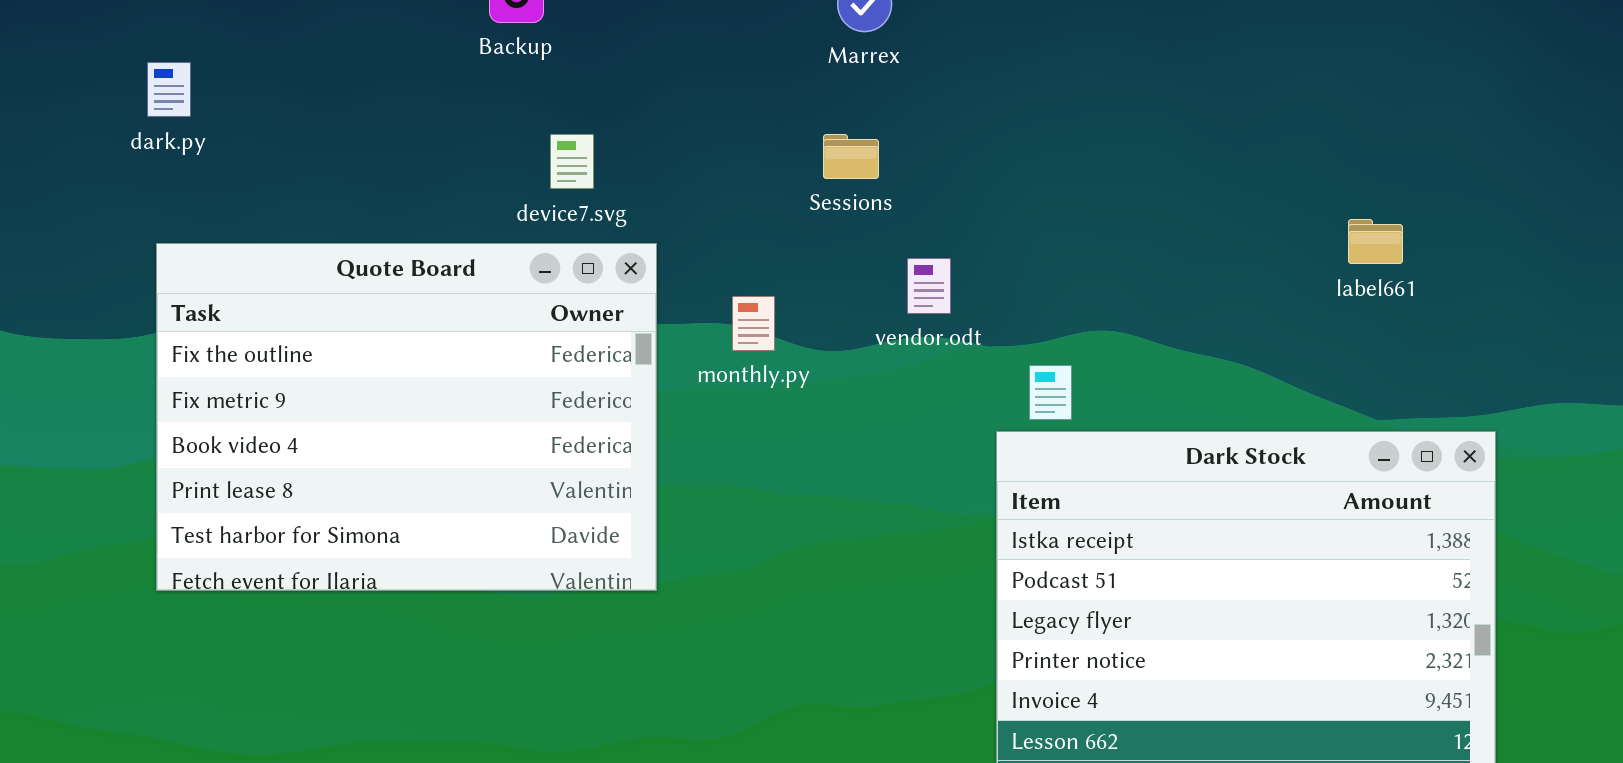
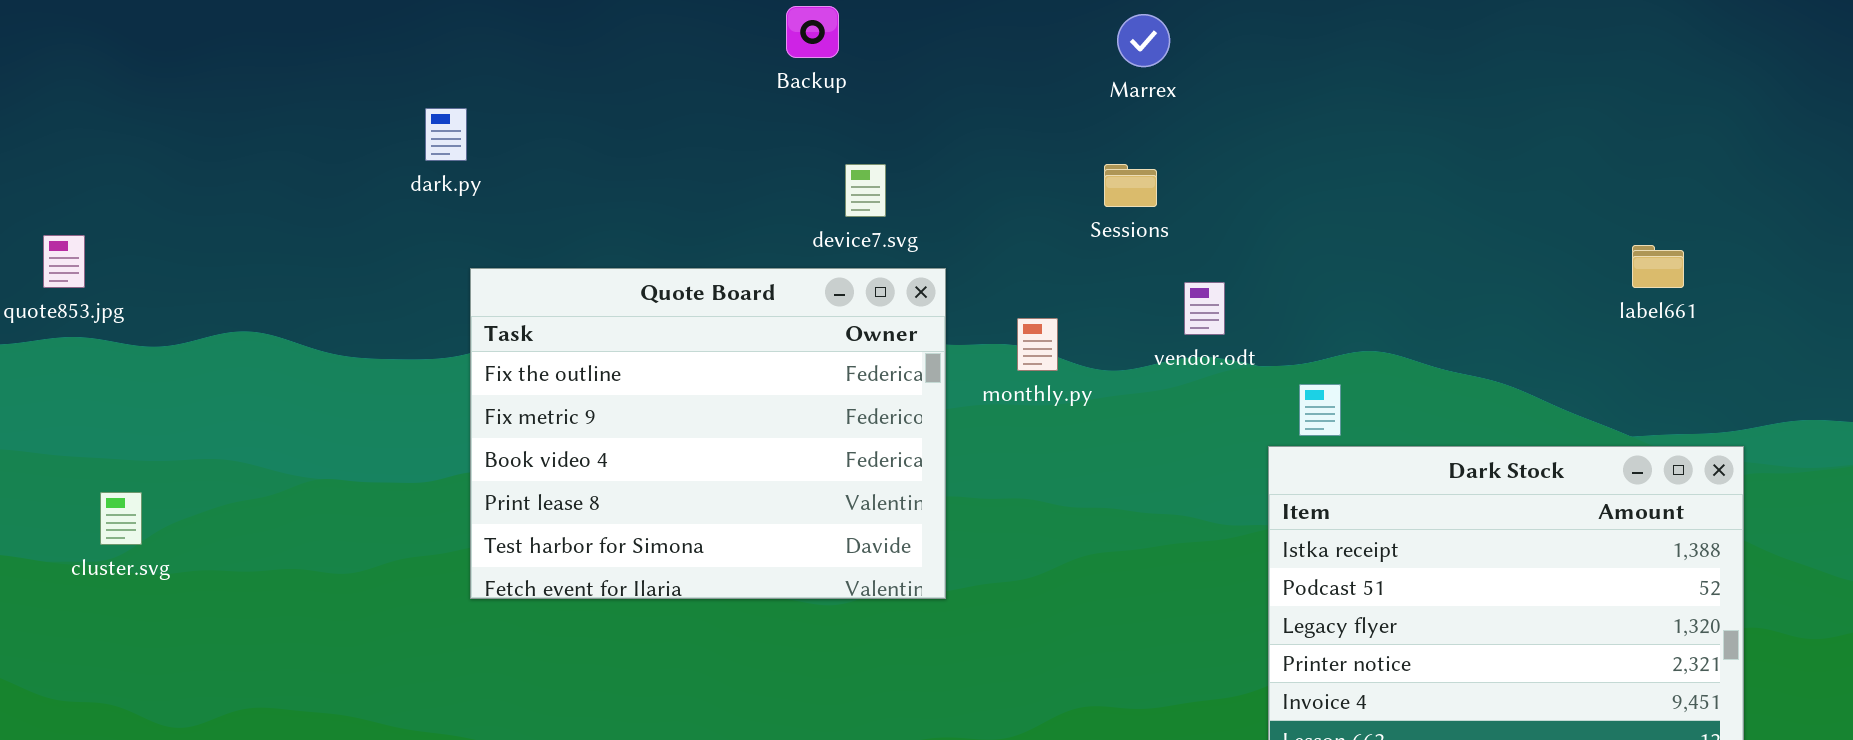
dark.py: [147,62,191,117] -> [425,108,467,161], moved
label661: [1348,219,1403,264] -> [1632,245,1684,288], moved

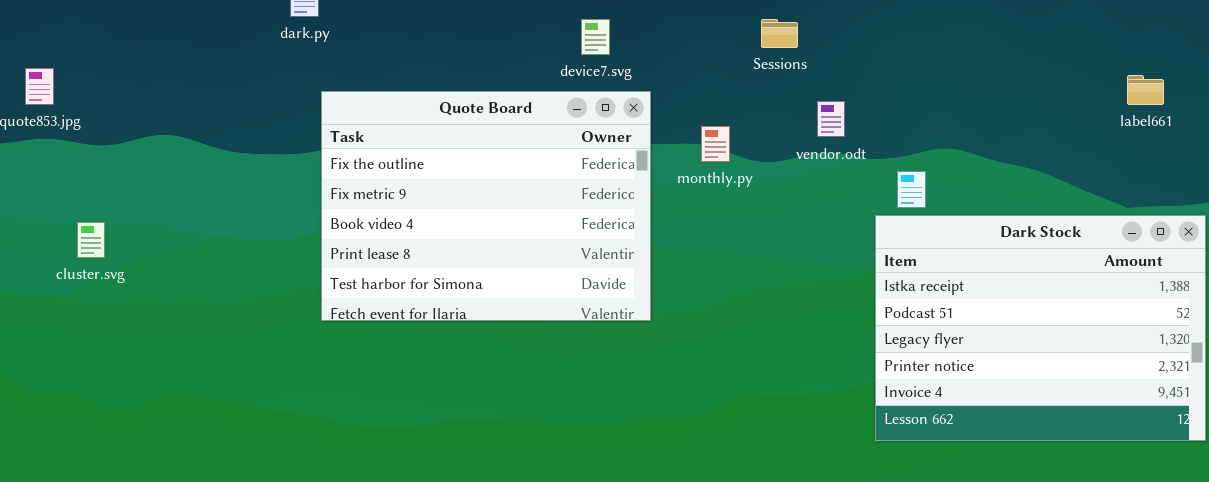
cluster.svg: [100,492,142,545] -> [77,222,105,258], moved

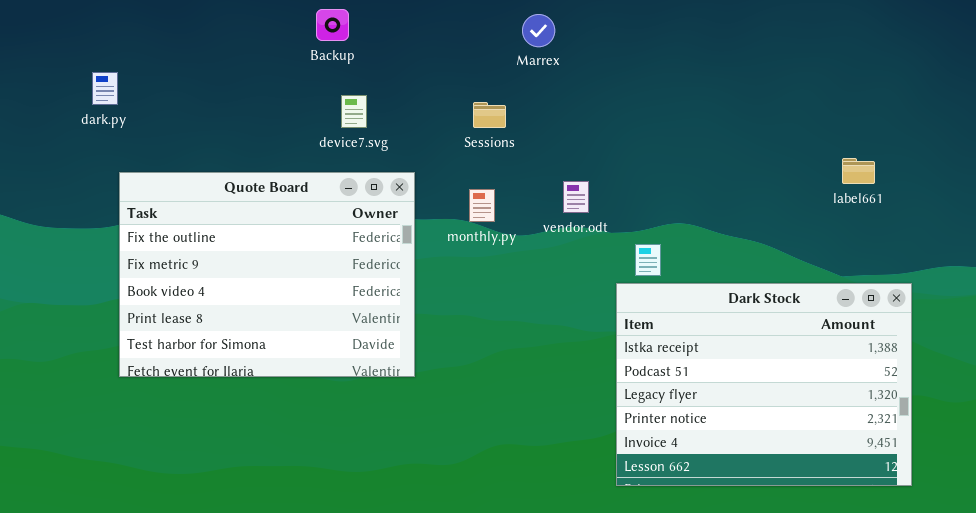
device7.svg: [581,19,610,55] -> [341,95,367,128], moved
Sessions: [761,19,798,48] -> [473,102,506,128], moved
monthly.py: [701,126,730,162] -> [469,189,495,222], moved

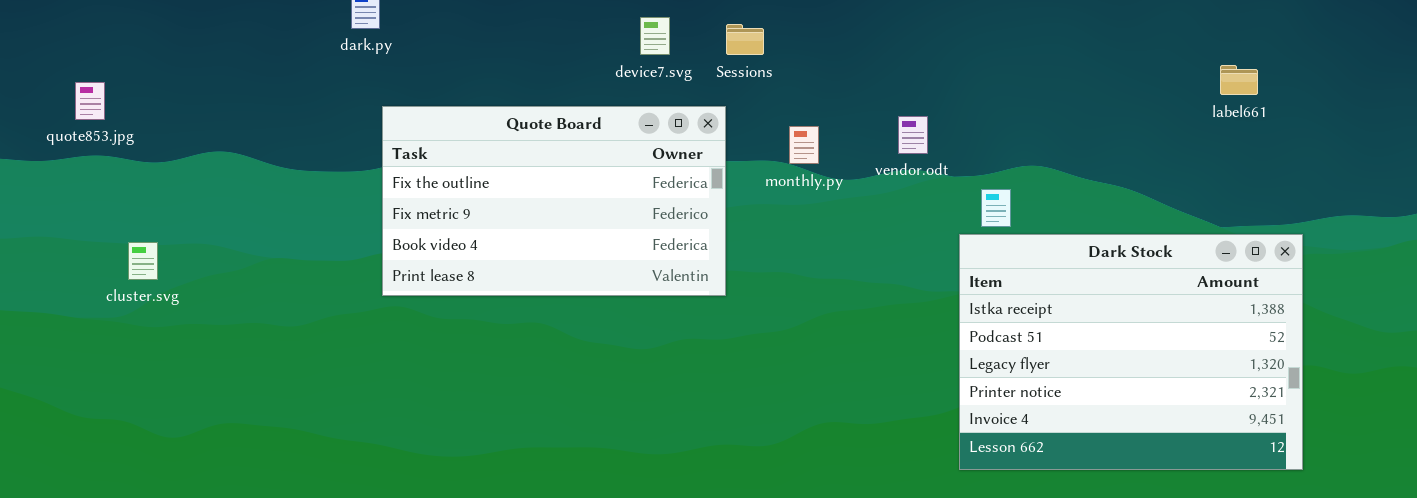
Sessions: [473,102,506,128] -> [726,24,764,55], moved
label661: [842,158,875,184] -> [1220,65,1258,95], moved
Quote Board: [119,172,415,377] -> [382,106,726,296], resized

